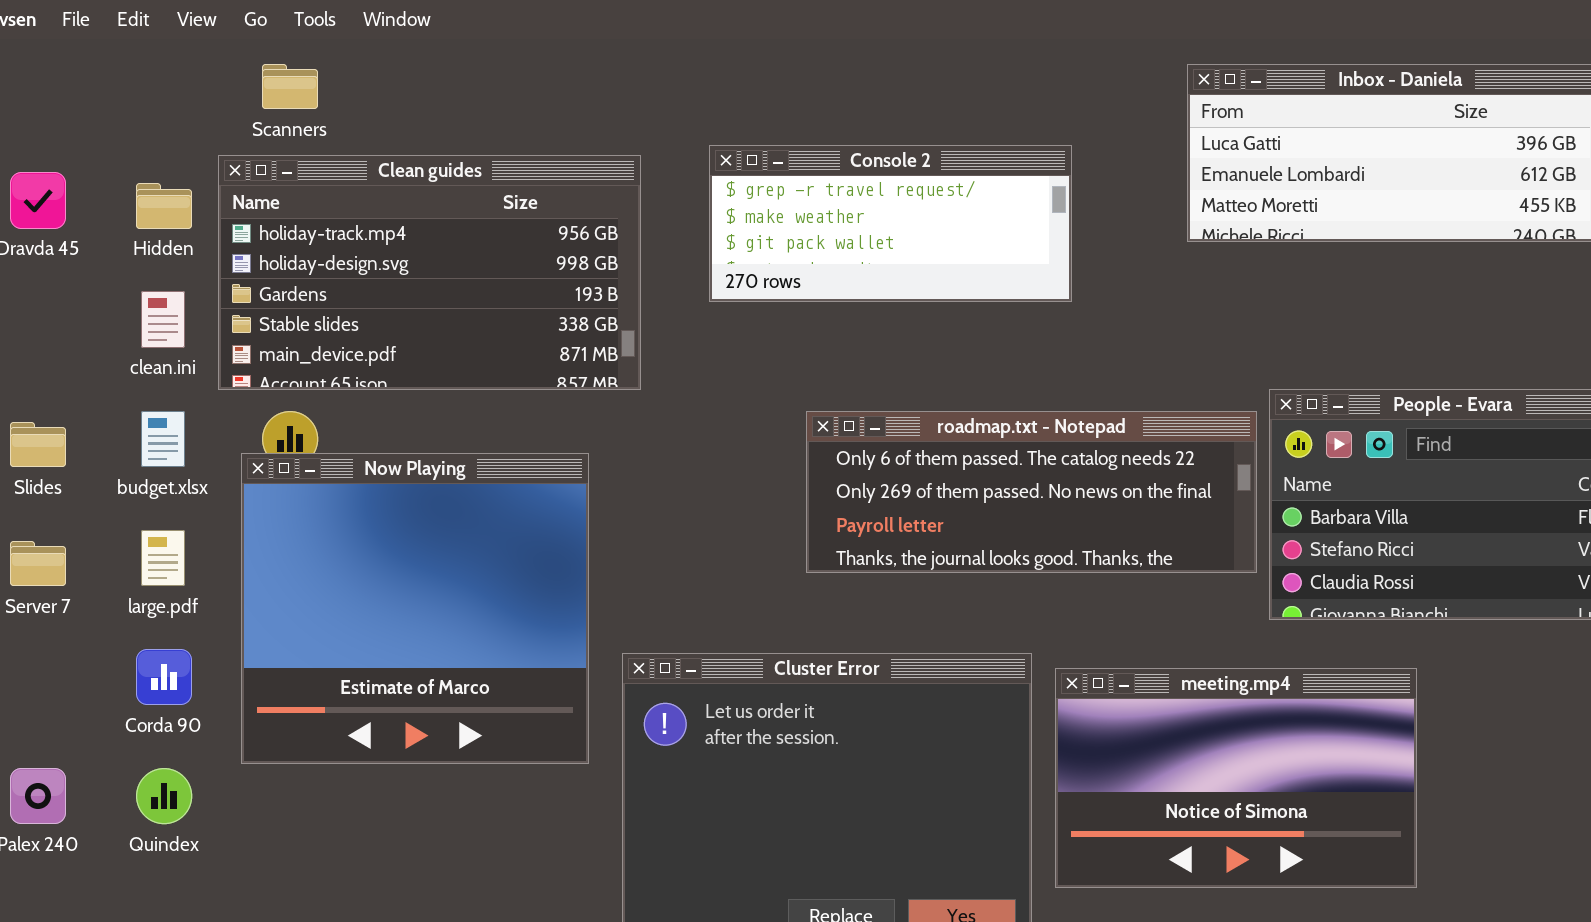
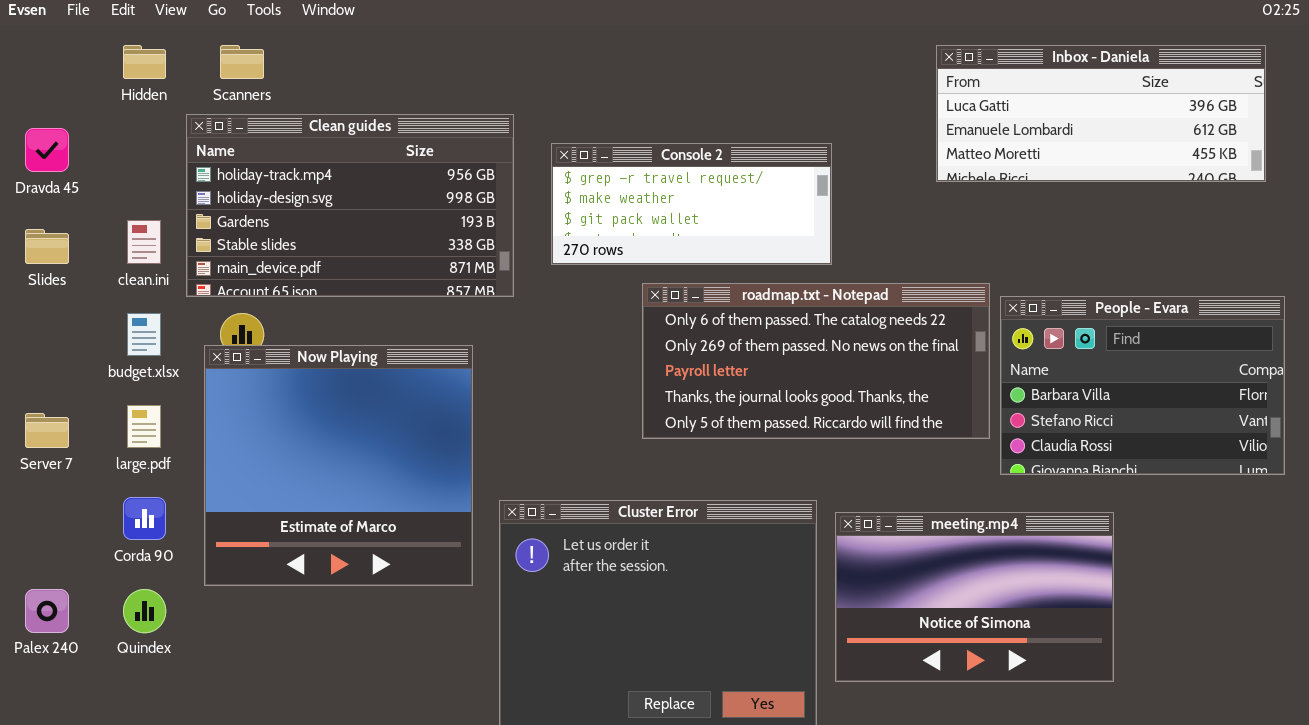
Console 2: [709,145,1072,302] -> [551,143,832,265], moved
Hidden: [136,183,192,229] -> [123,45,166,79], moved
roadmap.txt - Notepad: [806,411,1257,573] -> [642,283,990,439], resized
Slides: [10,422,66,467] -> [25,229,69,264], moved

